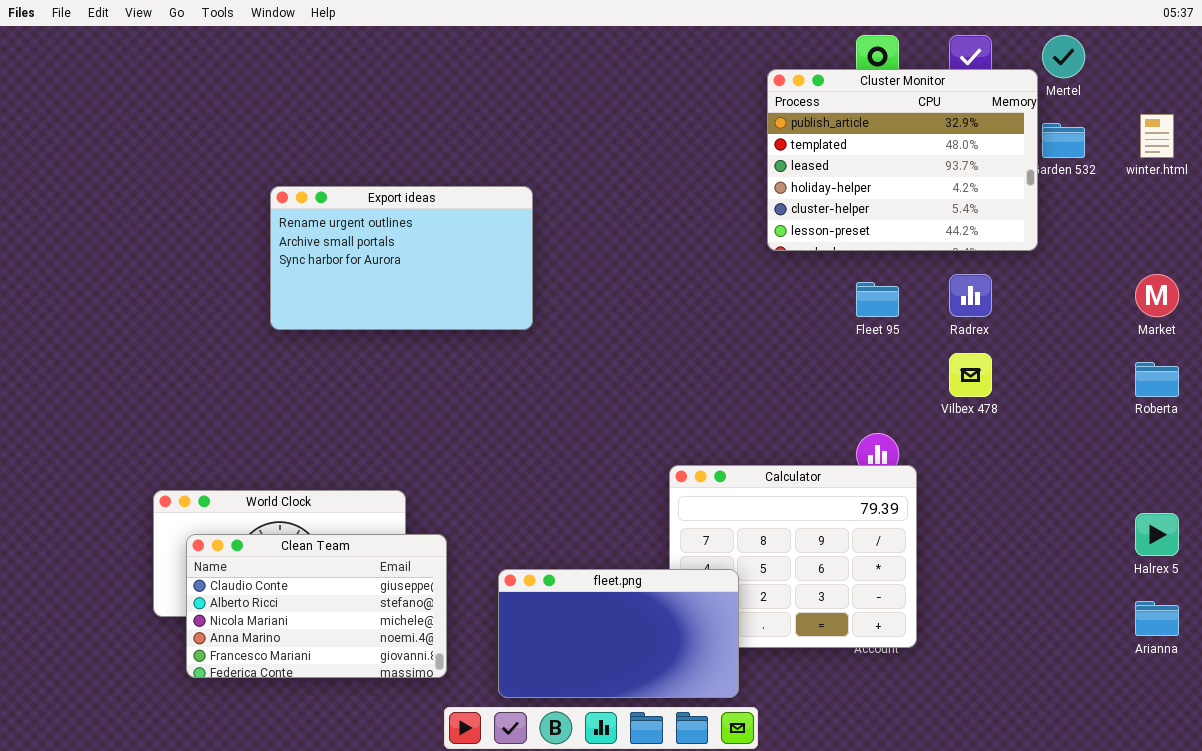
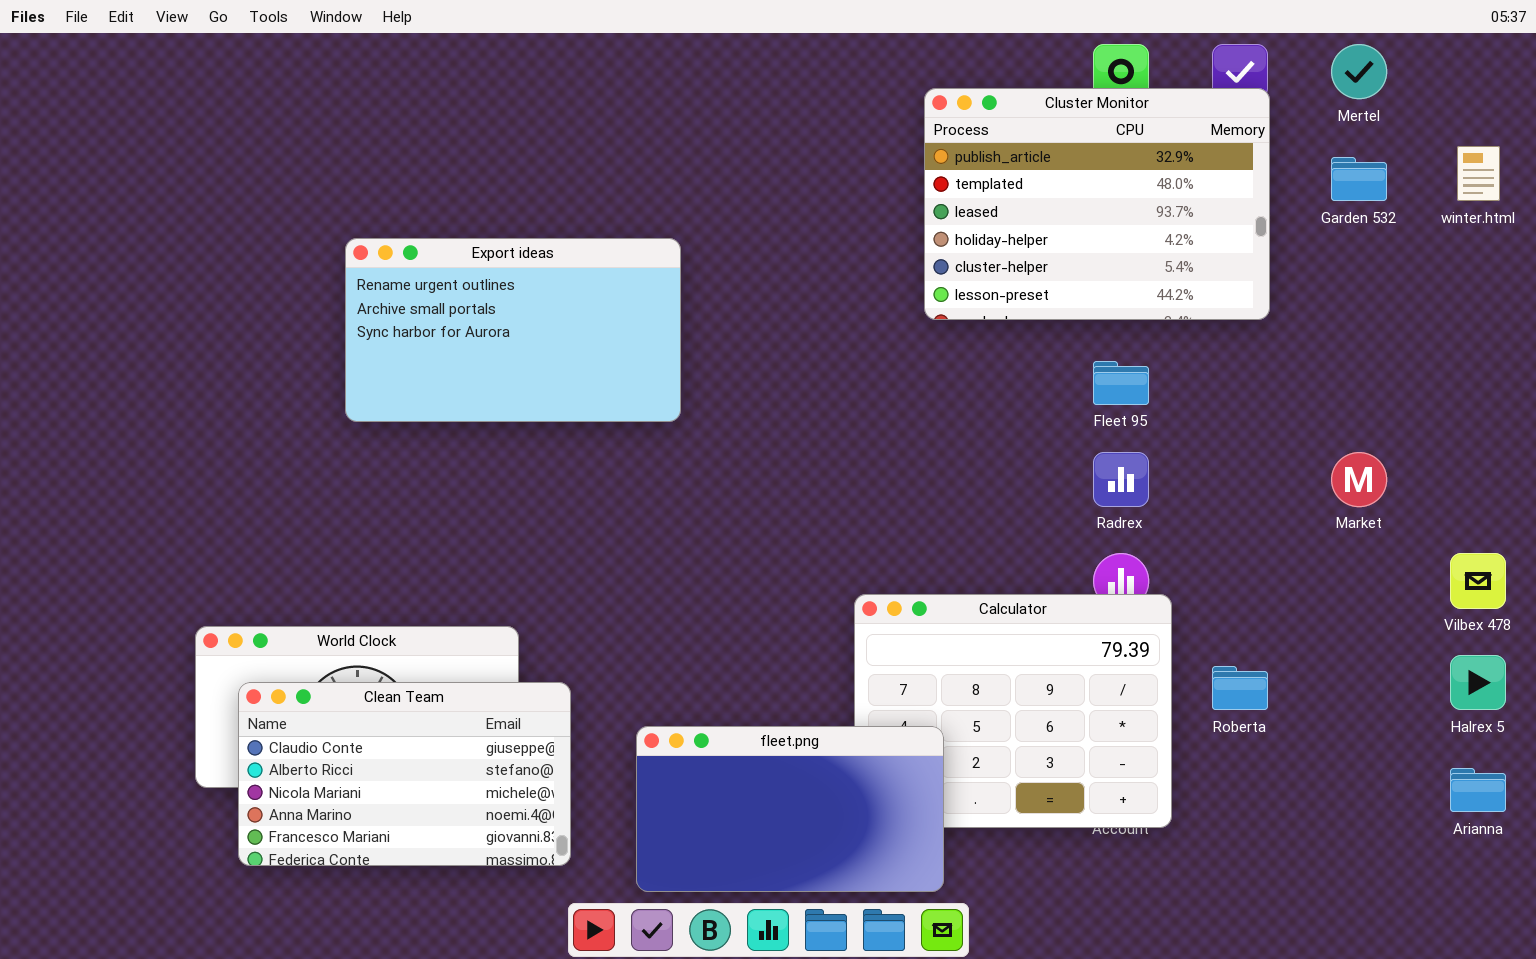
Cluster Monitor: [767,69,1038,251] -> [924,88,1270,320], moved
Radrex: [949,274,992,317] -> [1093,452,1149,507], moved
Market: [1135,274,1179,317] -> [1331,452,1387,507], moved
Vilbex 478: [949,353,992,397] -> [1450,553,1506,609], moved
Roberta: [1135,362,1179,397] -> [1212,666,1268,710], moved

